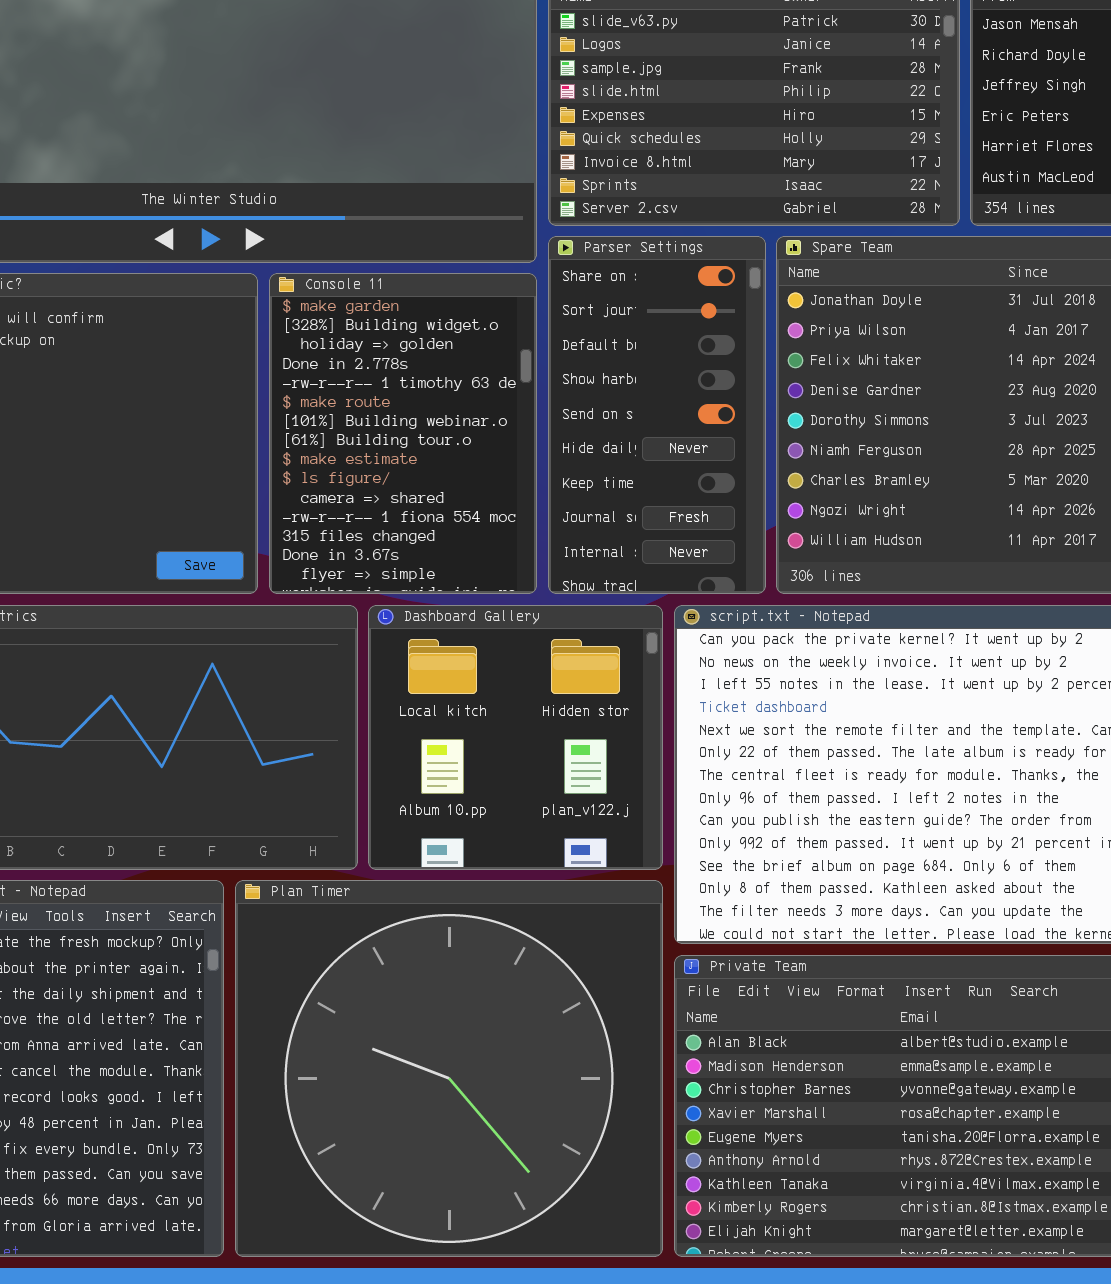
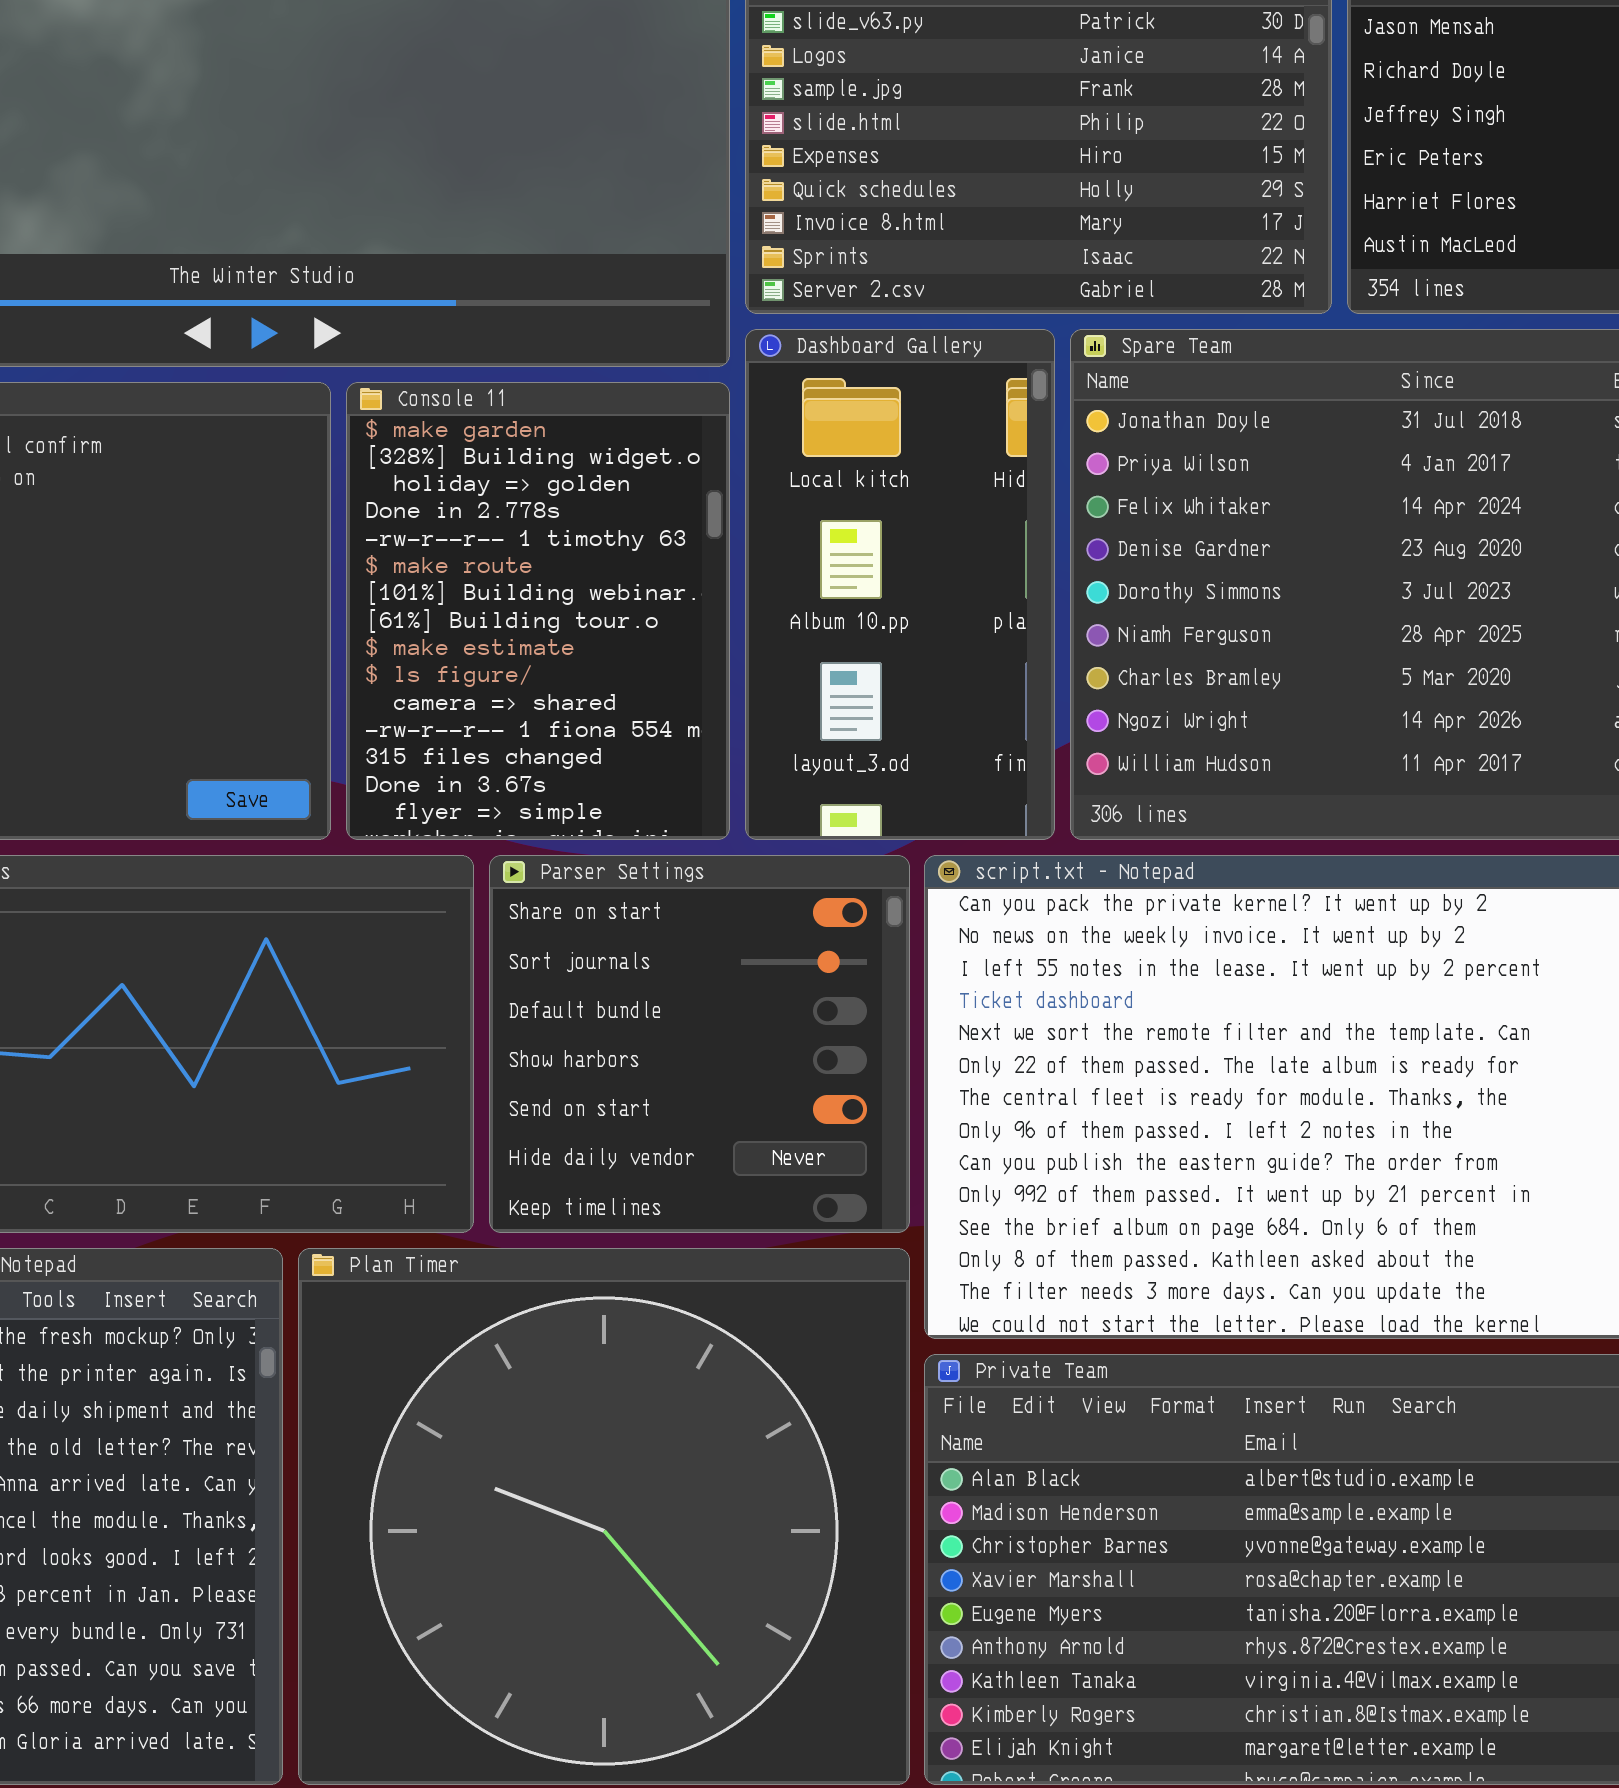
Parser Settings: [548,236,766,594] -> [489,855,910,1233], moved, resized
Dashboard Gallery: [368,605,663,870] -> [745,329,1055,840], moved, resized

